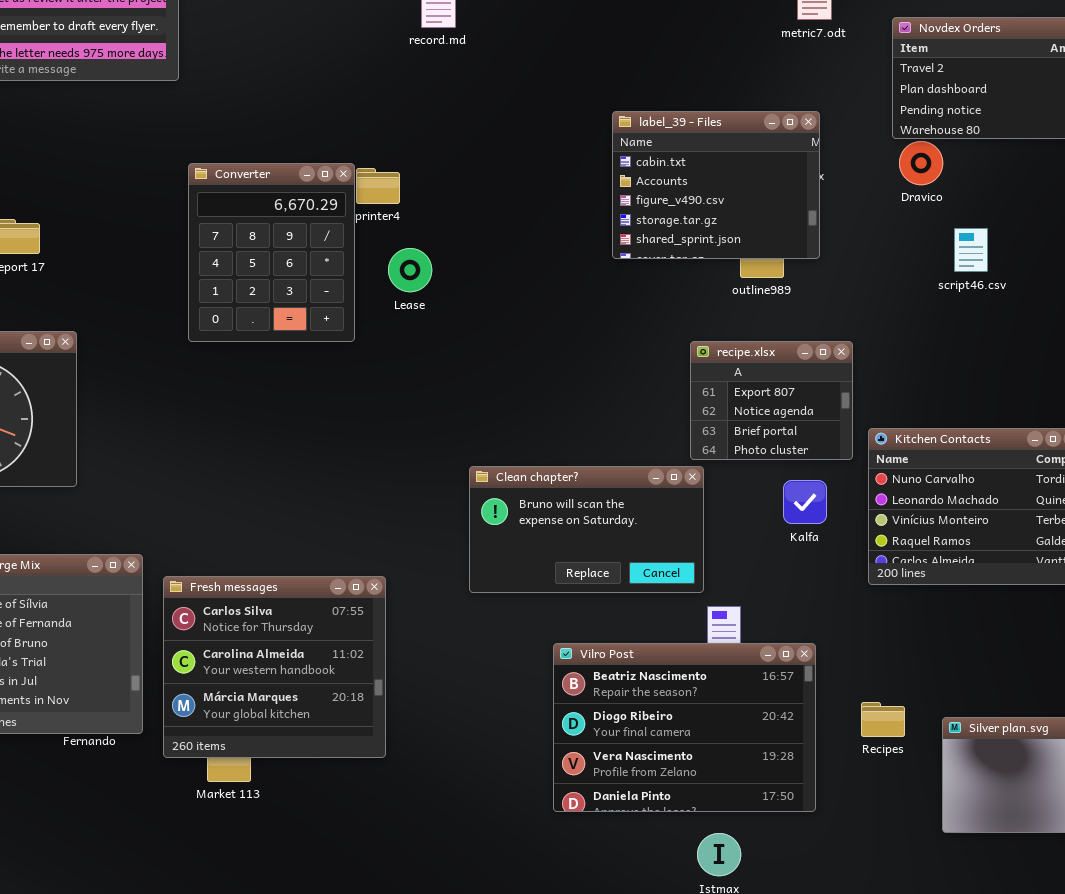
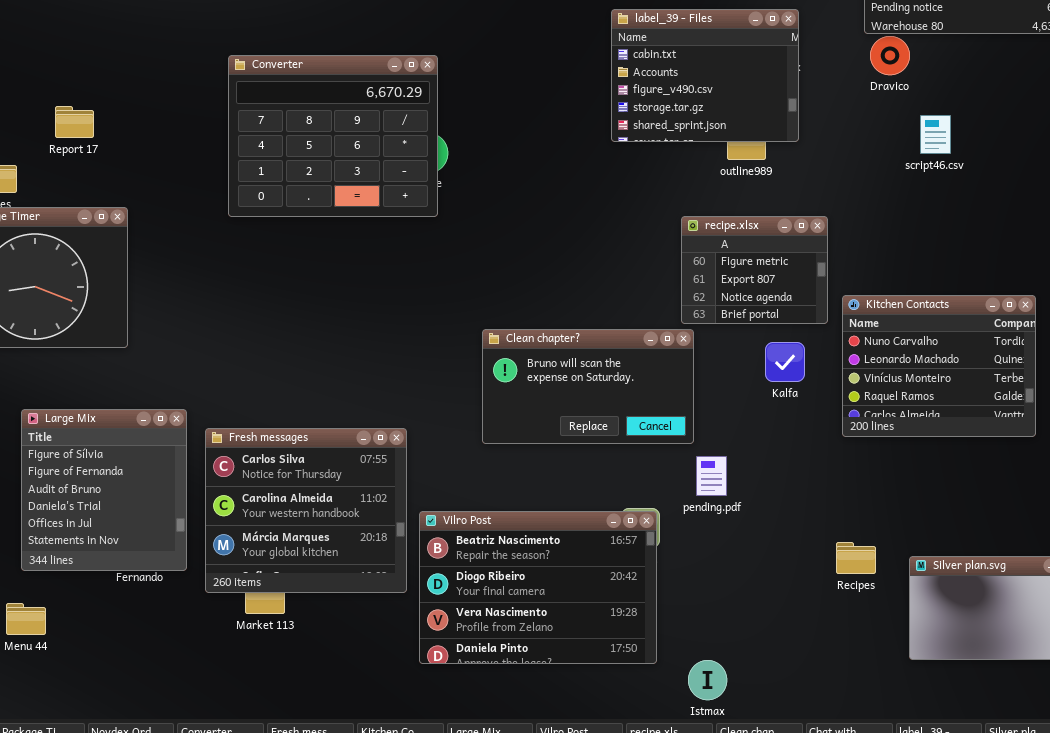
Converter: [188,163,355,342] -> [228,55,438,217], resized
recipe.xlsx: [690,341,853,460] -> [681,216,828,324], scrolled up 1 row
Vilro Post: [553,643,816,812] -> [419,511,657,664], moved

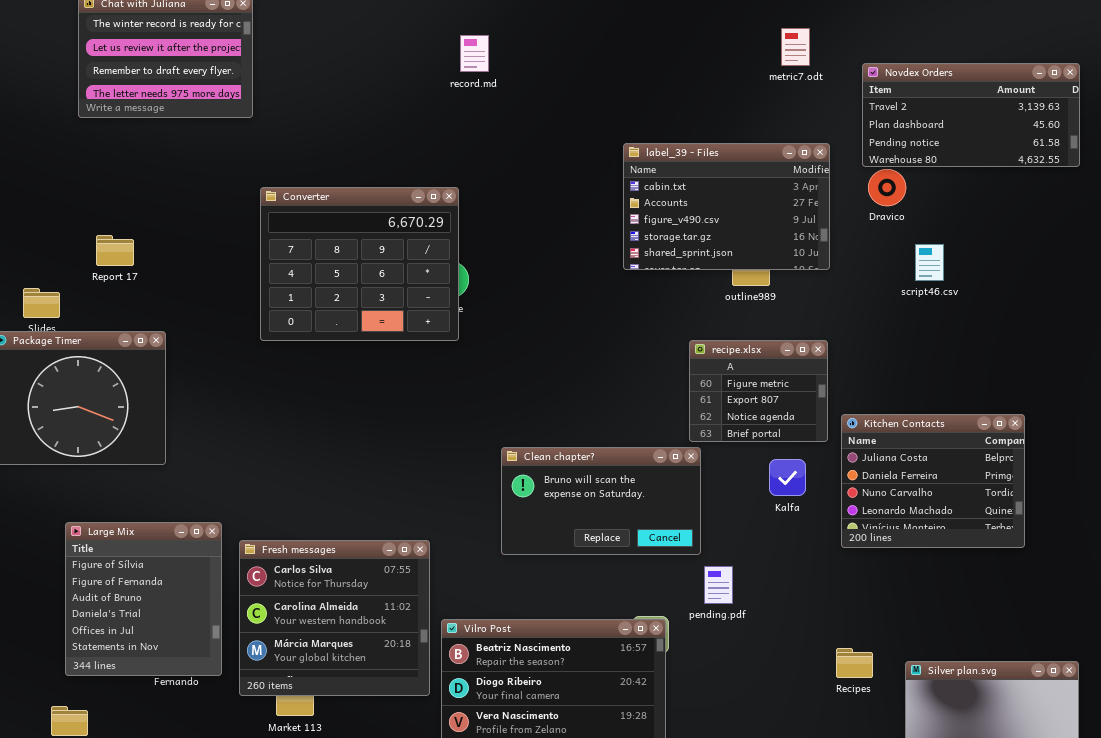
label_39 - Files: [611,9,799,142] -> [623,143,830,270], resized
Kitchen Contacts: [842,295,1036,437] -> [841,414,1025,548], scrolled up 2 rows

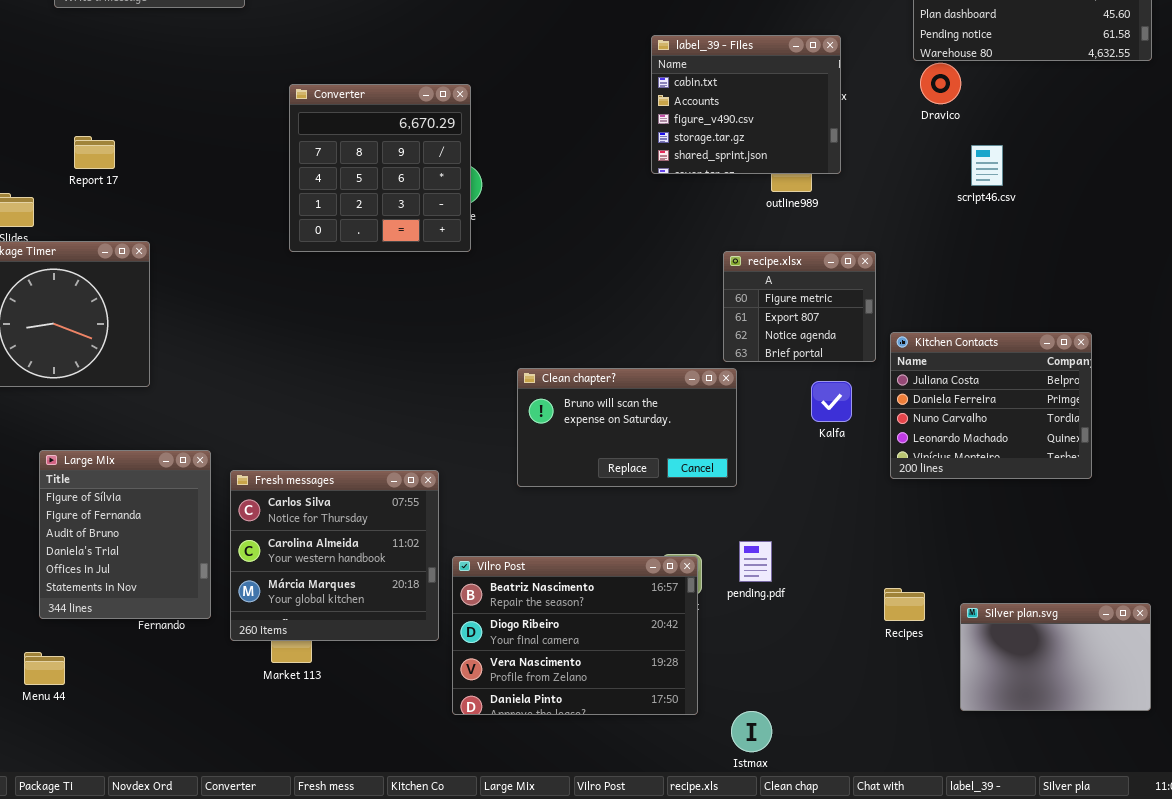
label_39 - Files: [623,143,830,270] -> [651,35,841,174], resized
Converter: [260,187,459,341] -> [289,84,471,252], resized
pending.pdf: [704,566,733,604] -> [739,541,772,582], moved

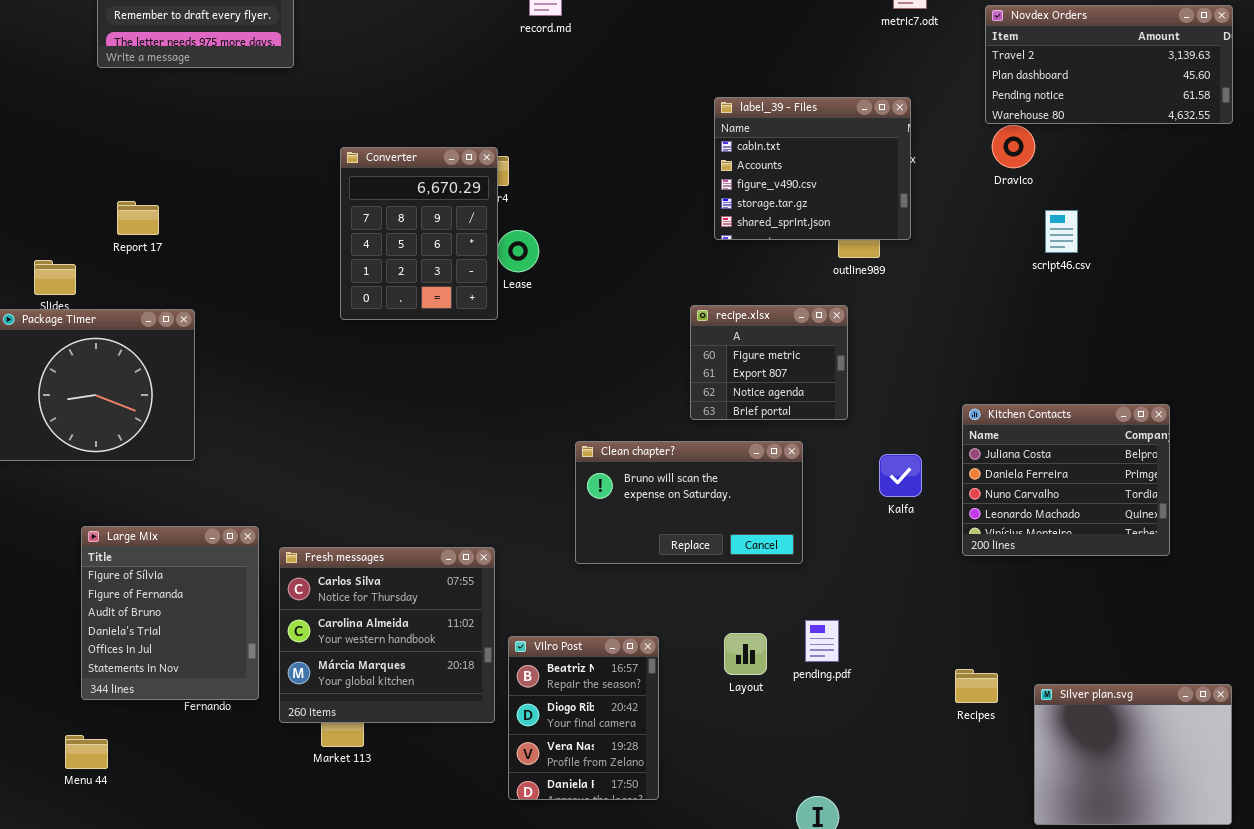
Converter: [289,84,471,252] -> [340,147,498,320], resized
recipe.xlsx: [723,251,876,362] -> [690,305,848,420], moved
Vilro Post: [452,556,698,715] -> [508,636,659,800], resized
Silver plan.svg: [960,603,1151,711] -> [1034,684,1232,825], resized

